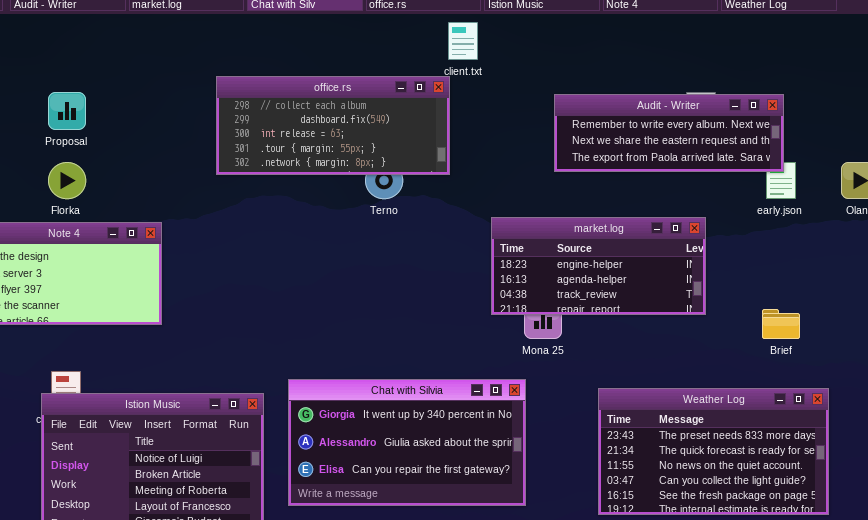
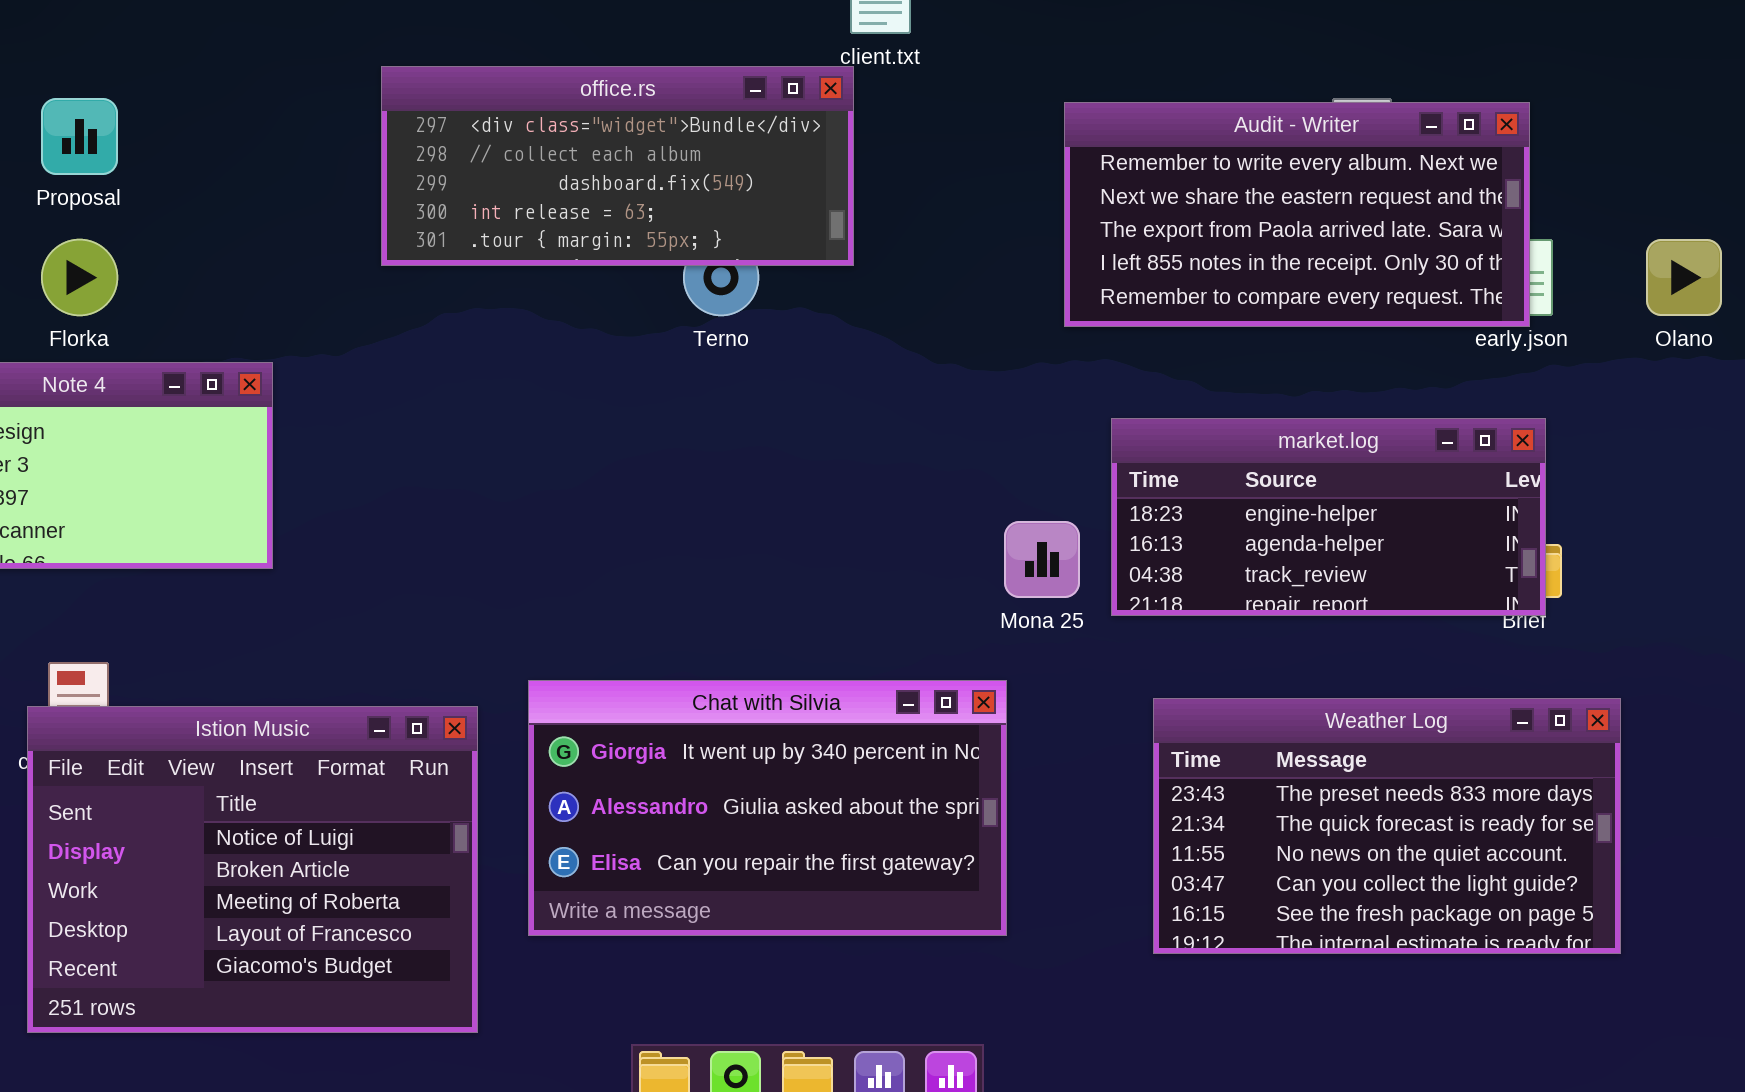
office.rs: [216,76,450,175] -> [381,66,854,266], scrolled up 1 row
Audit - Writer: [554,94,784,172] -> [1064,102,1530,327], resized
market.log: [491,217,706,315] -> [1111,418,1546,616], moved

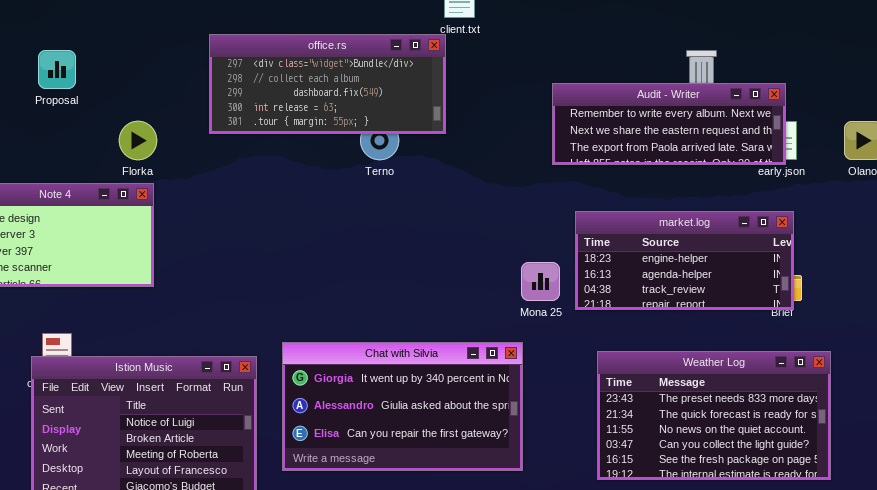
Audit - Writer: [1064,102,1530,327] -> [552,83,786,165], resized
Florka: [41,239,118,316] -> [119,121,157,160], moved

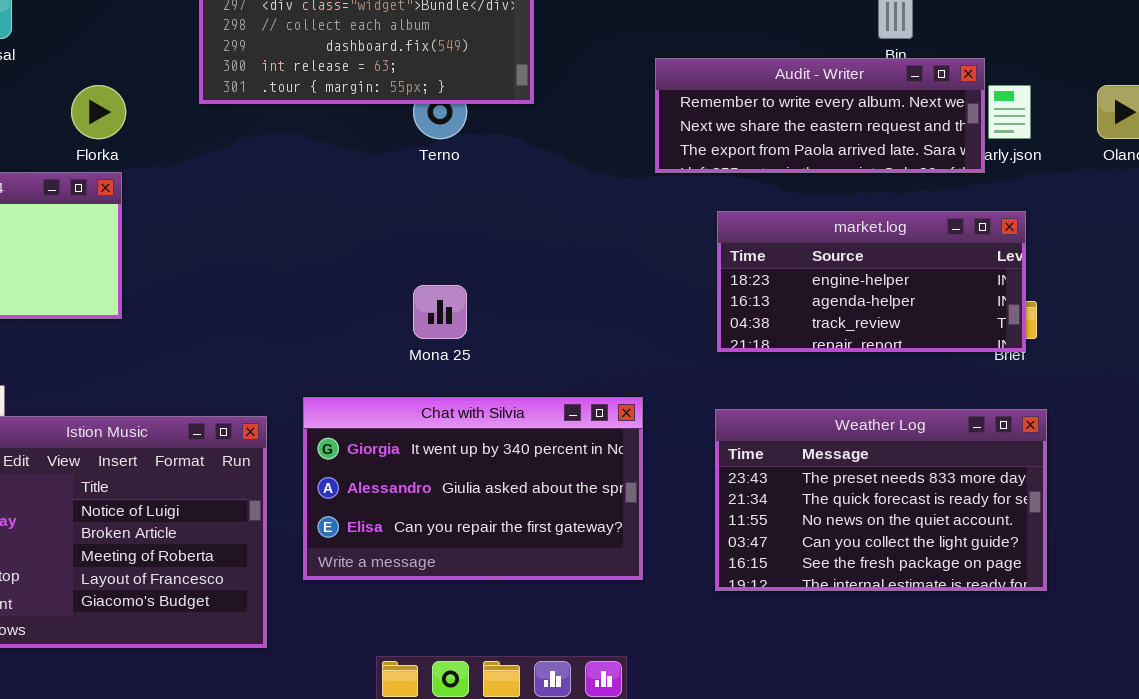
Audit - Writer: [552,83,786,165] -> [655,58,985,173], moved
Mona 25: [521,262,560,301] -> [413,285,467,339], moved
Weather Log: [597,351,831,480] -> [715,409,1047,591], moved

